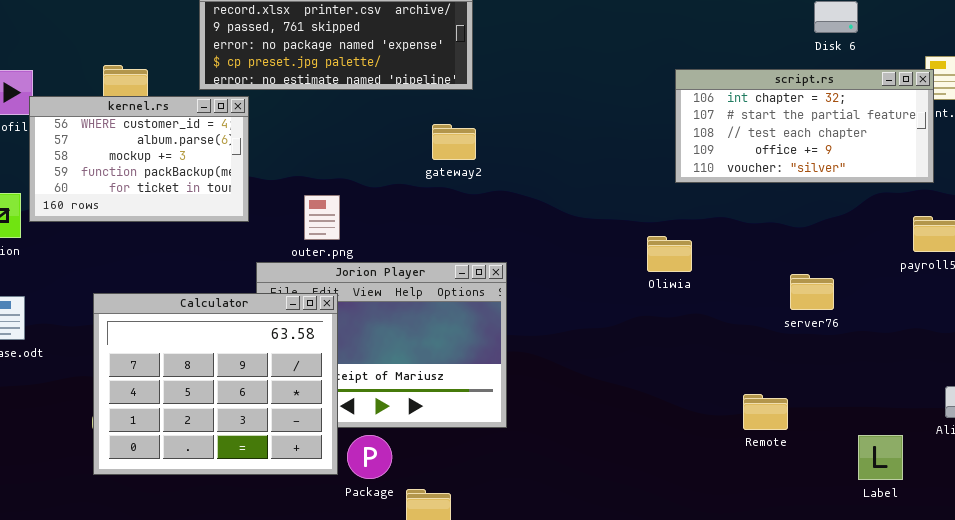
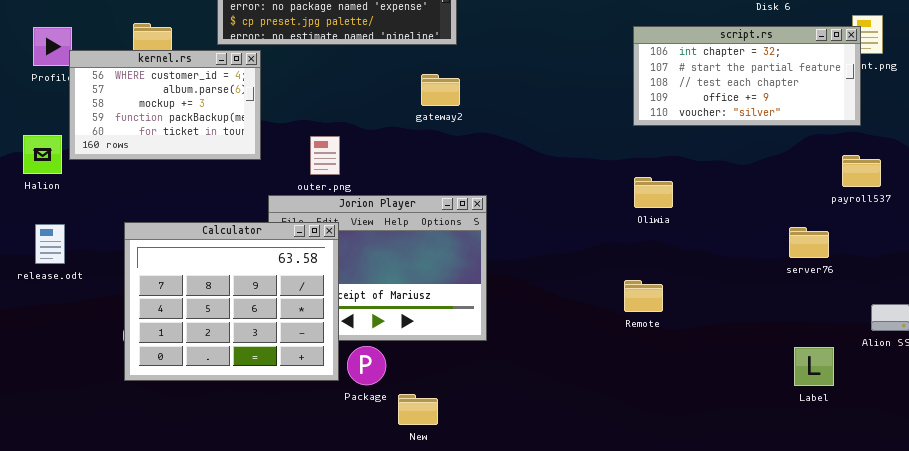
Oliwia: [647,236,692,272] -> [634,177,673,208], moved
server76: [790,274,834,310] -> [789,227,829,258], moved
Remote: [743,394,788,430] -> [624,280,663,312], moved

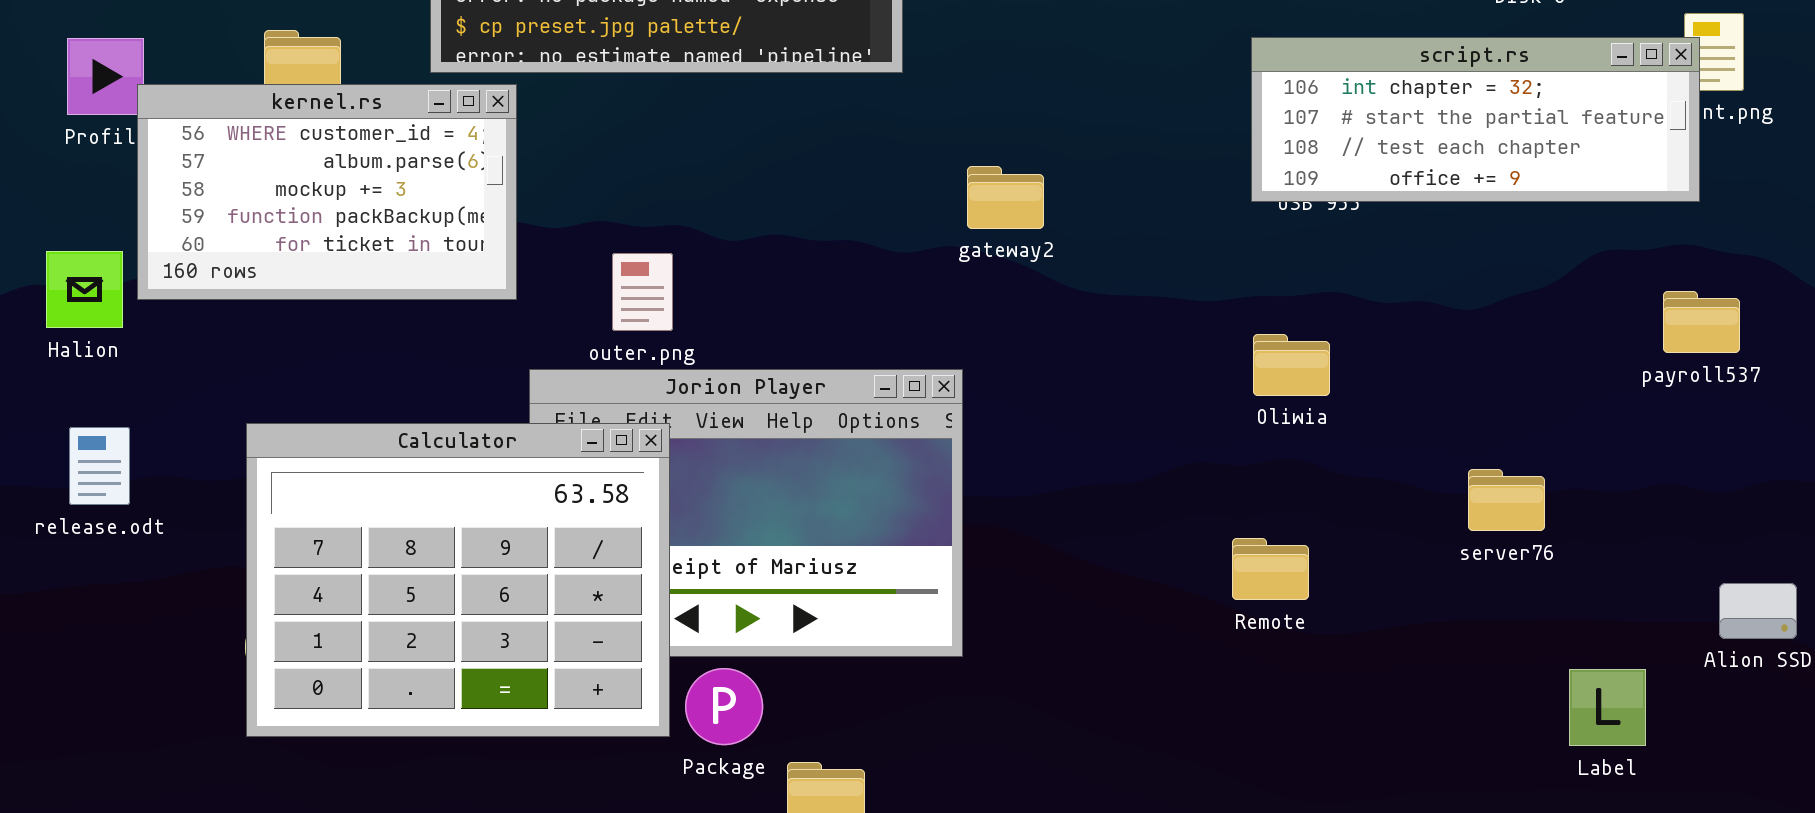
script.rs: [633,26,861,126] -> [1251,37,1700,202], resized
gateway2: [421,74,460,106] -> [967,166,1044,229], moved
server76: [789,227,829,258] -> [1468,469,1545,531], moved

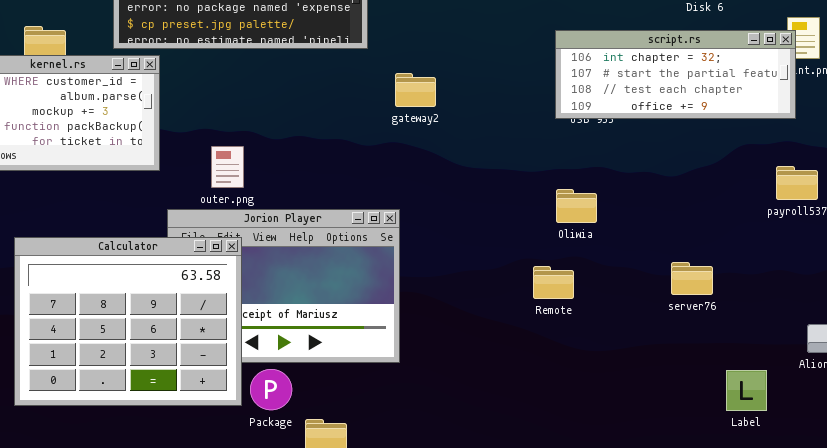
gateway2: [967,166,1044,229] -> [395,73,436,107], moved
Remote: [1232,538,1309,600] -> [533,266,574,299], moved

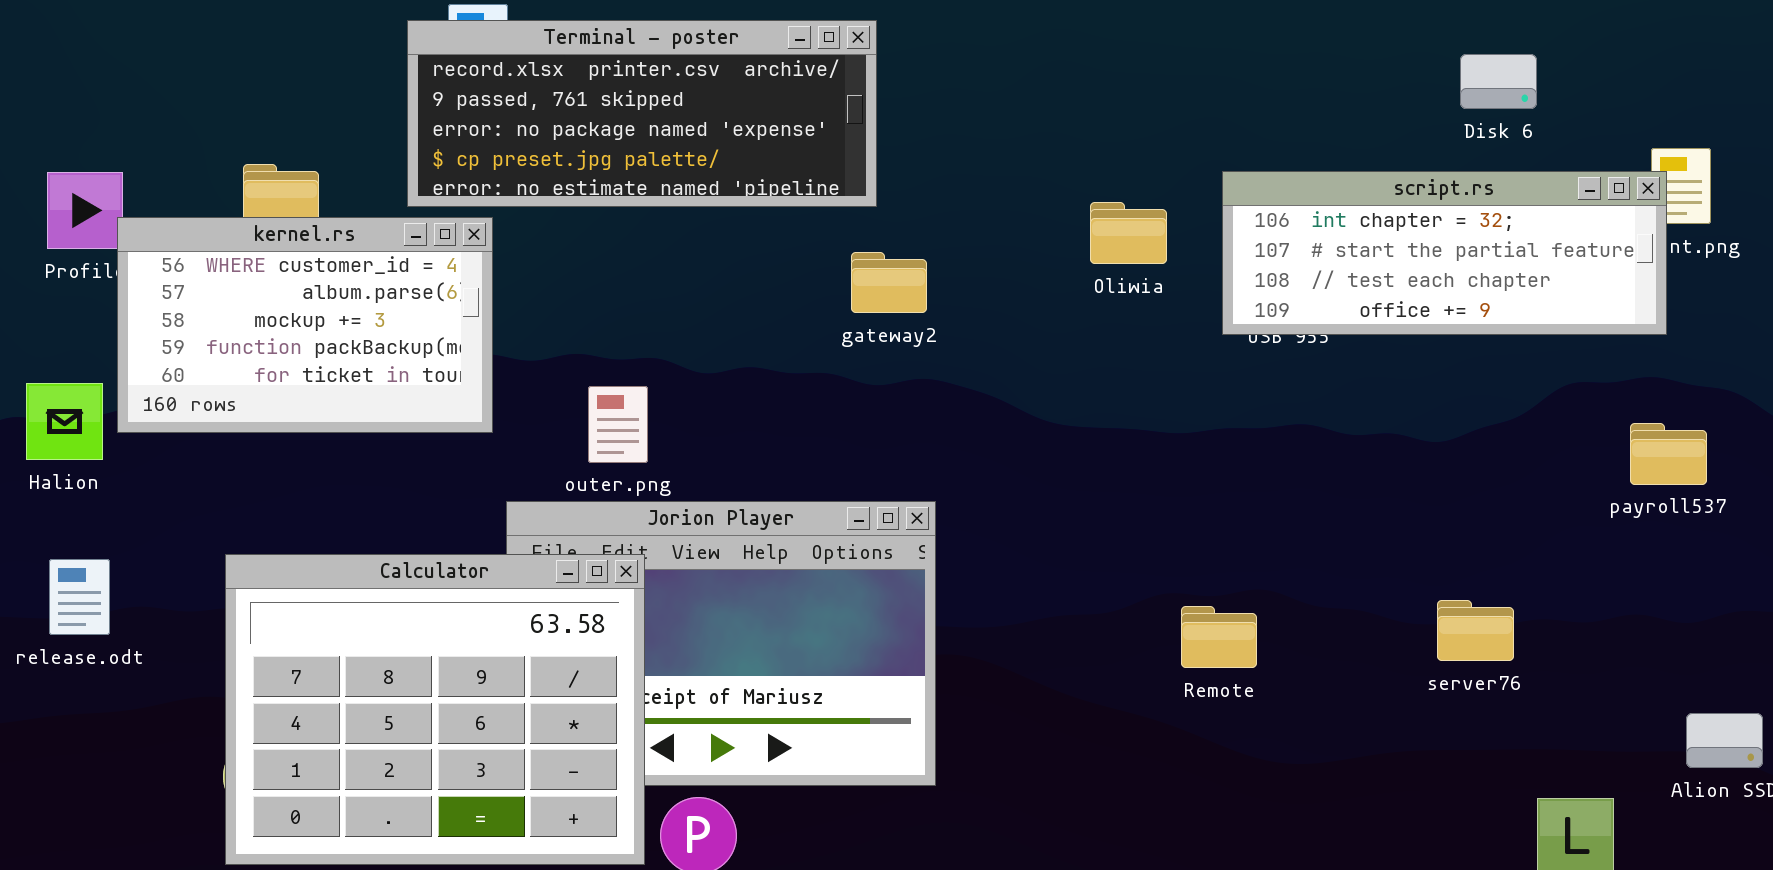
gateway2: [395,73,436,107] -> [851,252,927,313], moved
Oliwia: [556,189,597,223] -> [1090,202,1167,264], moved

